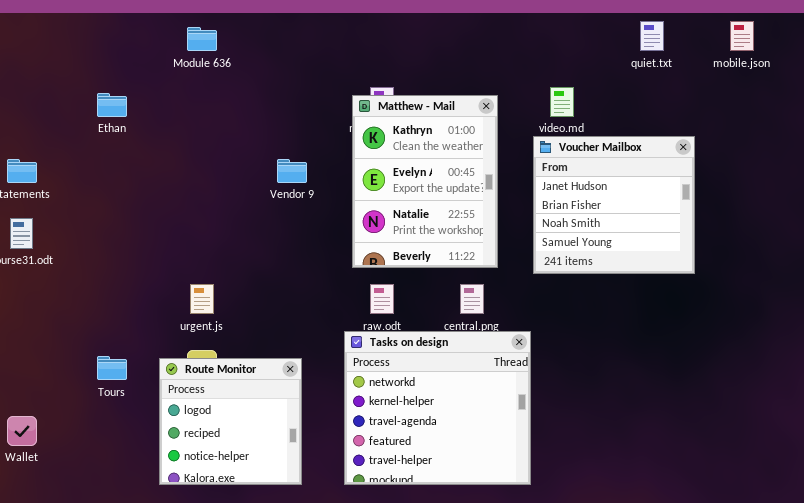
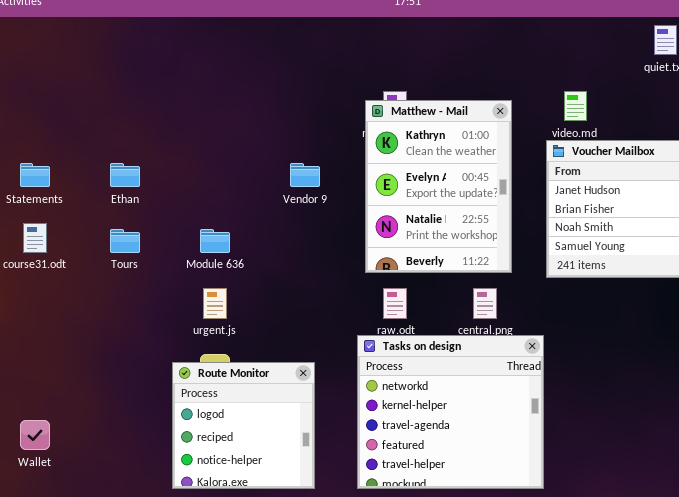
Module 636: [187,27,217,51] -> [200,229,230,253], moved
Ethan: [97,93,127,117] -> [110,163,140,187], moved
Tours: [97,356,127,380] -> [110,229,140,253], moved

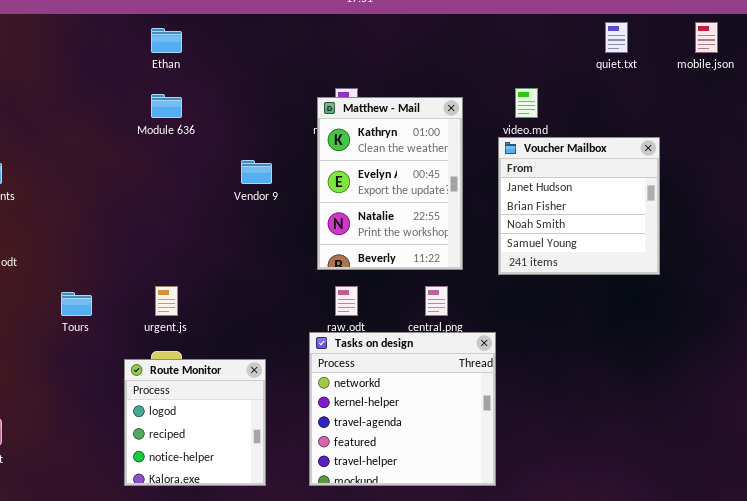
Ethan: [110,163,140,187] -> [151,28,182,53], moved
Tours: [110,229,140,253] -> [61,292,92,316], moved
Module 636: [200,229,230,253] -> [151,94,182,118], moved

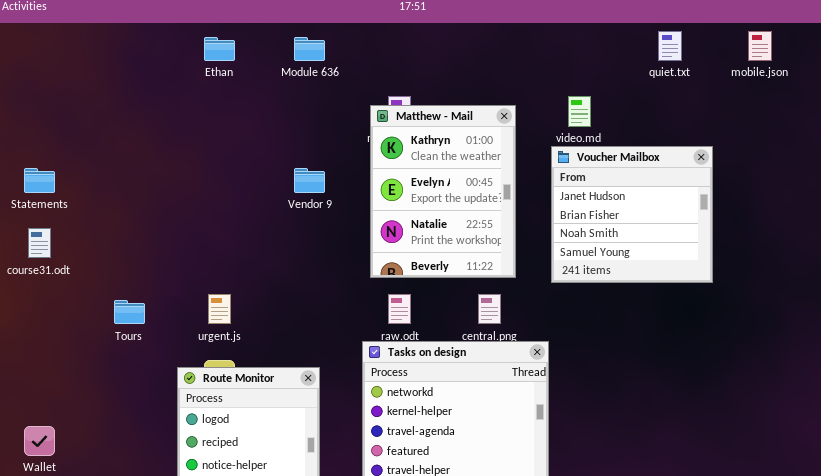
Module 636: [151,94,182,118] -> [294,37,325,61], moved

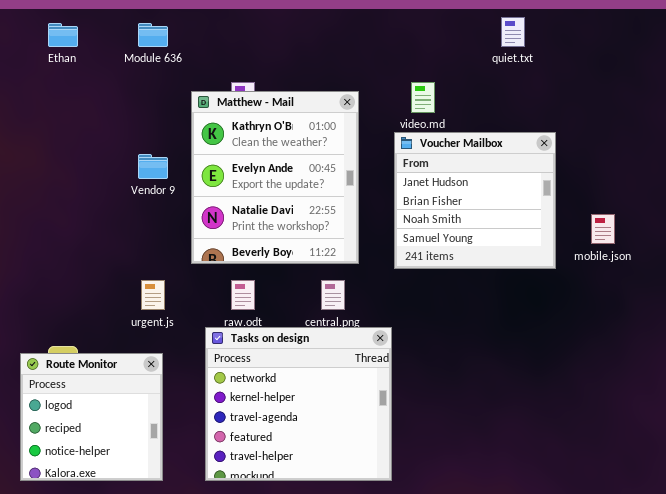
mobile.json: [748,31,772,61] -> [591,214,615,244], moved
Matthew - Mail: [370,105,516,278] -> [191,91,359,264], resized
urgent.js: [208,294,231,324] -> [141,280,165,310], moved

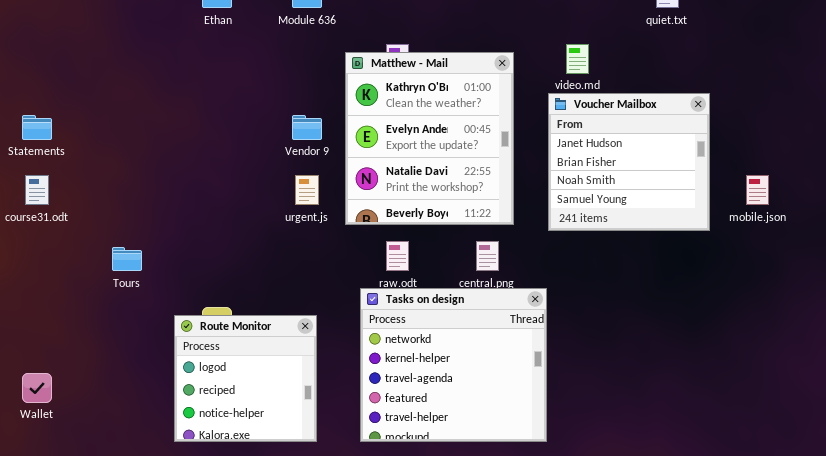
urgent.js: [141,280,165,310] -> [295,175,319,205], moved

